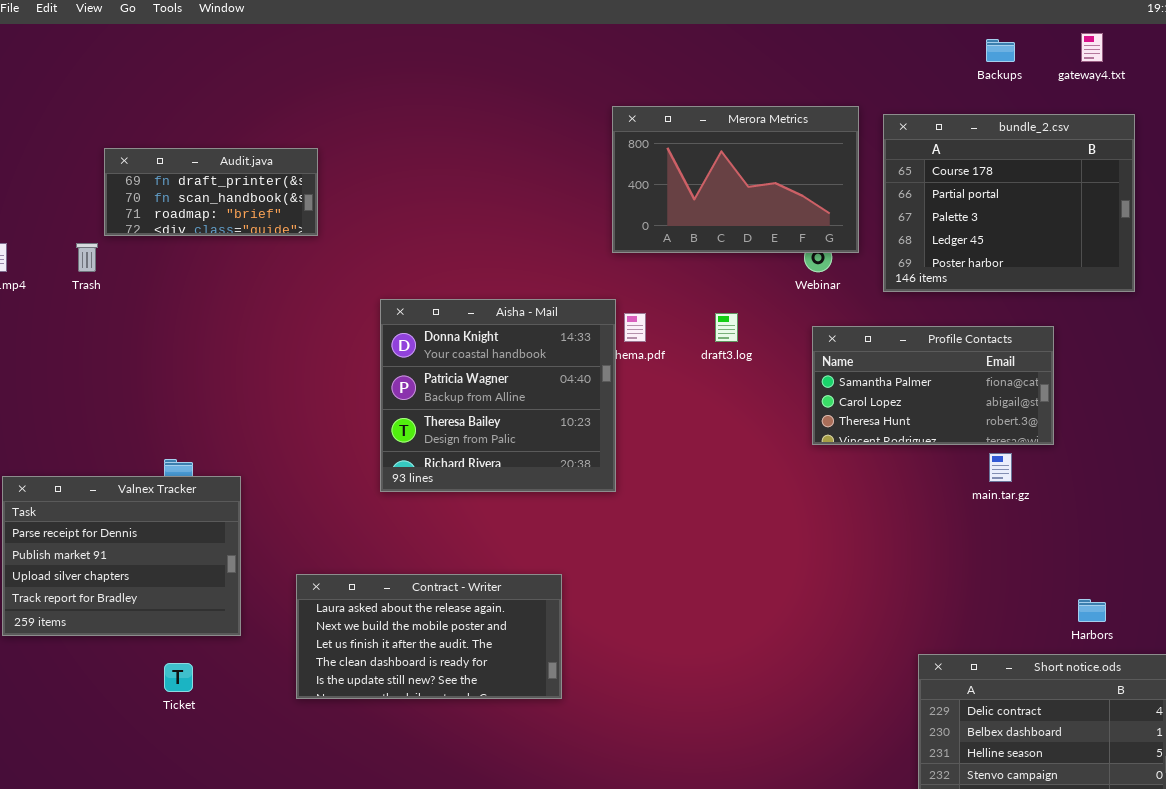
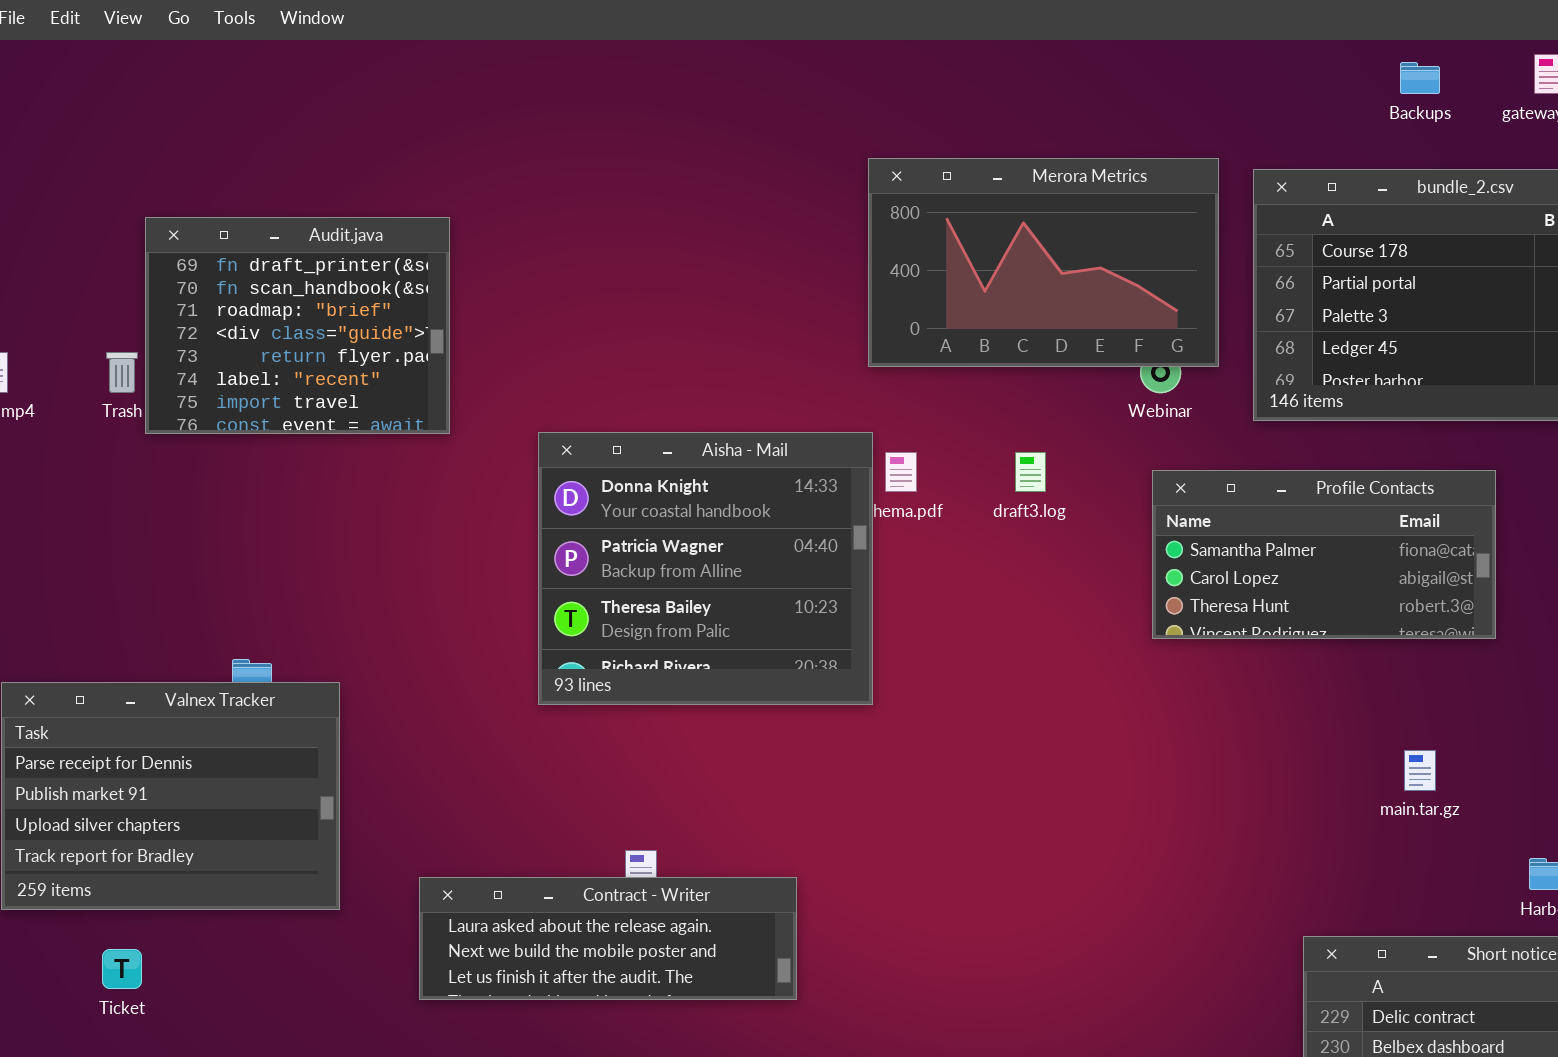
Audit.java: [104,148,318,236] -> [145,217,450,434], resized
main.tar.gz: [989,453,1012,482] -> [1404,750,1436,791], moved
Contract - Writer: [296,574,562,699] -> [419,877,797,1000], resized
Ticket: [164,663,193,692] -> [102,949,142,989], moved

